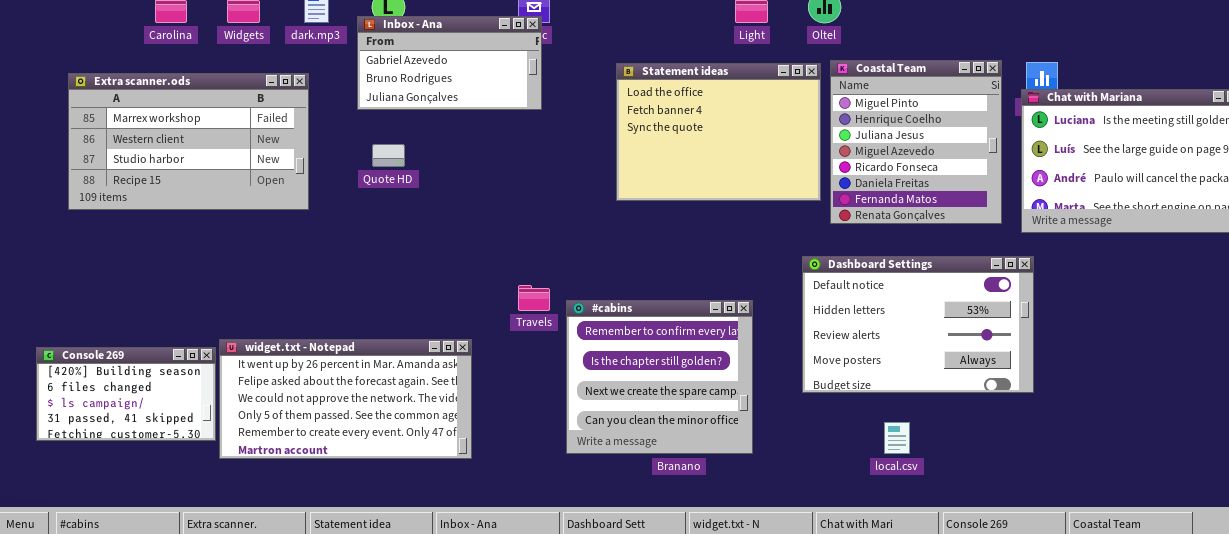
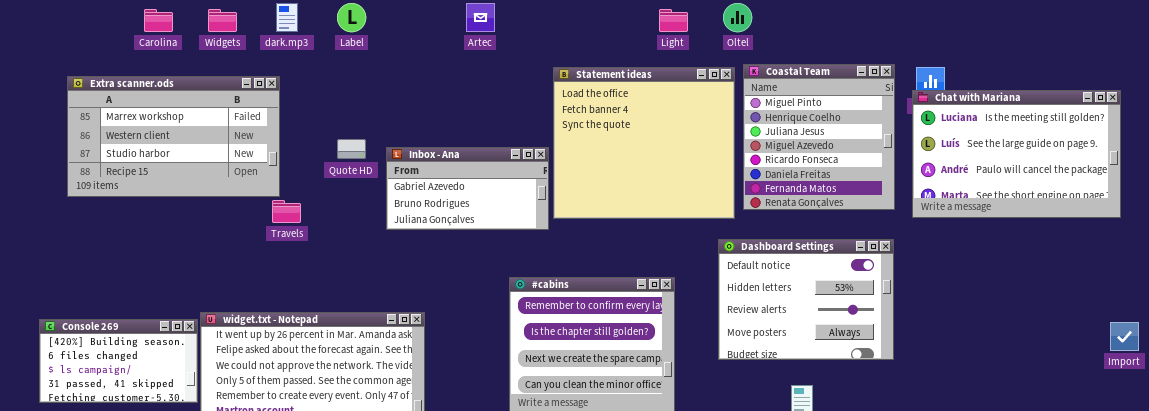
Inbox - Ana: [357,16,542,110] -> [386,147,549,230], moved
Statement ideas: [616,63,821,201] -> [553,67,735,219], resized
Dashboard Settings: [802,256,1034,393] -> [718,239,894,360], resized
Travels: [518,285,550,311] -> [272,200,301,223], moved

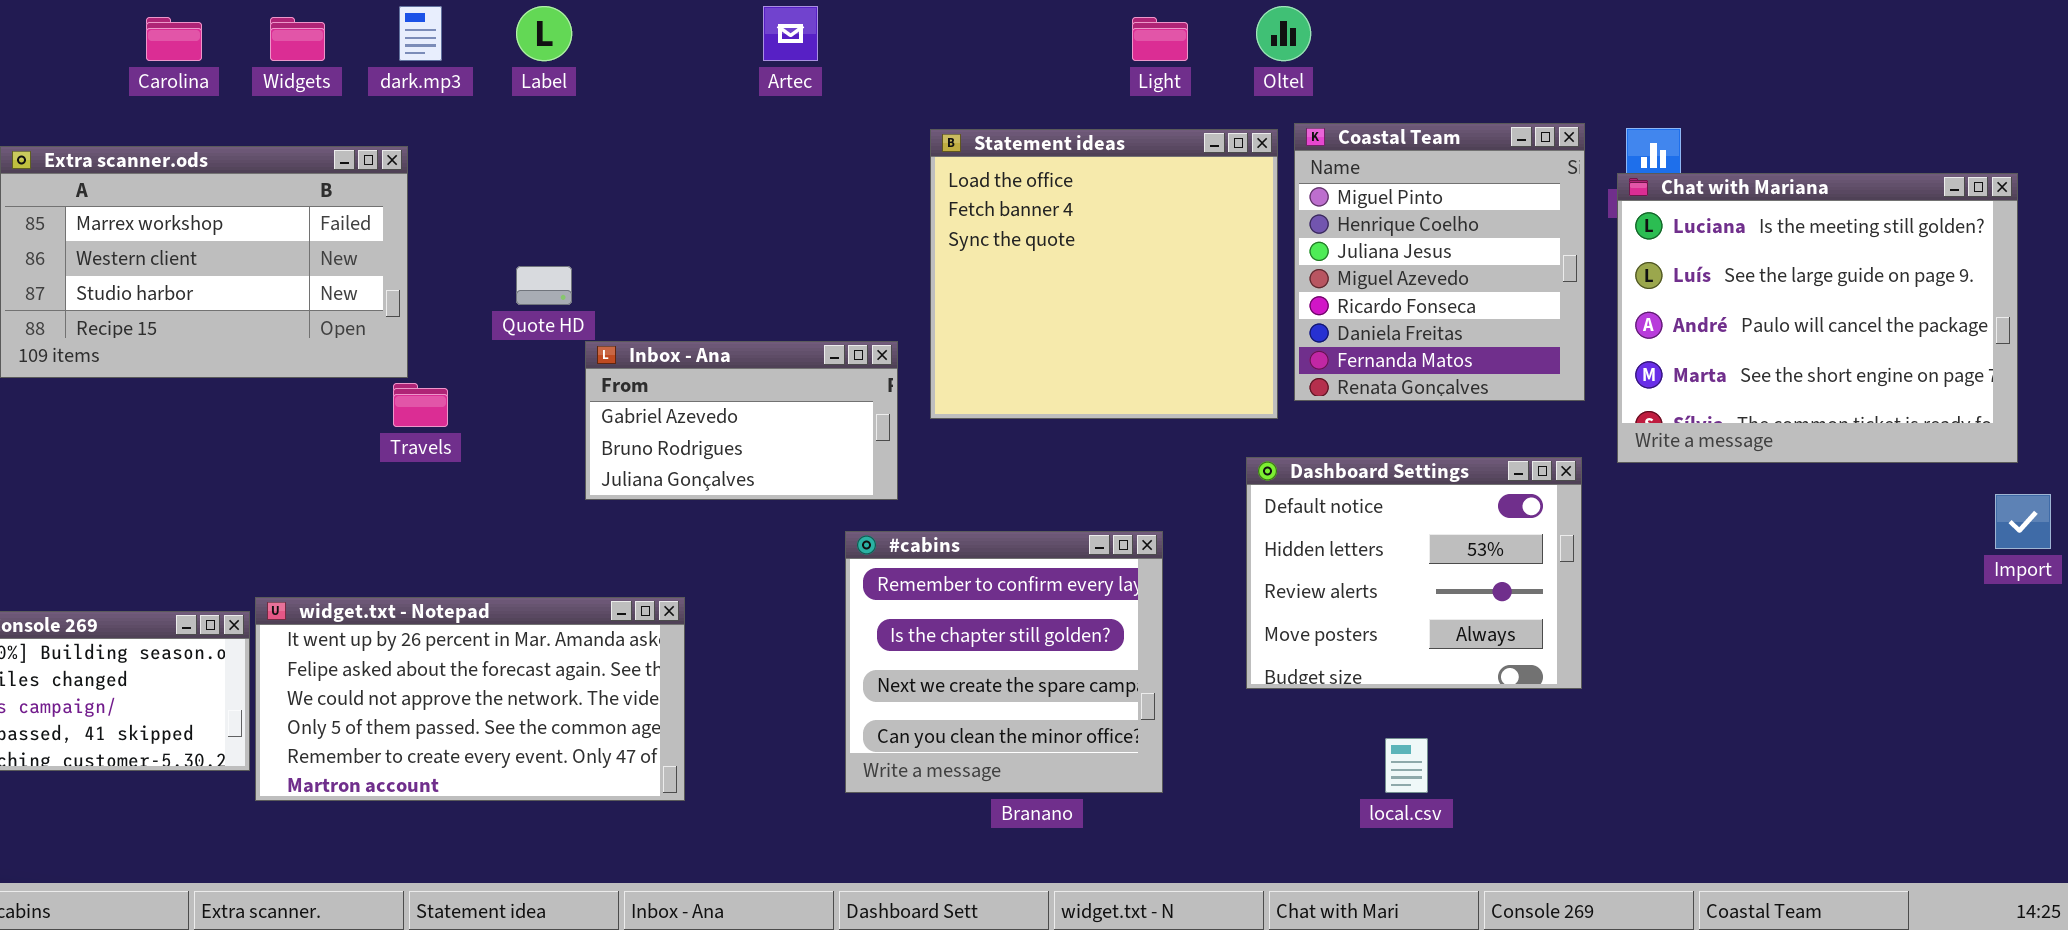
Chat with Mariana: [912,90,1121,218] -> [1617,173,2018,463], resized
Inbox - Ana: [386,147,549,230] -> [585,341,898,500], moved
Import: [1110,322,1139,351] -> [1995,494,2051,549], moved

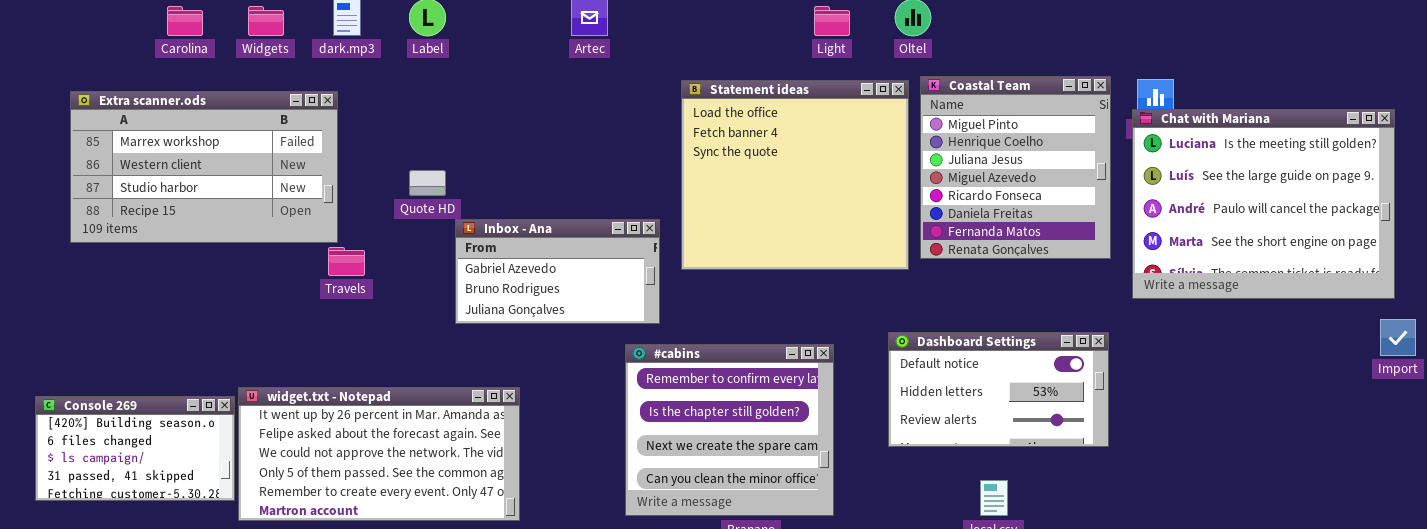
Dashboard Settings: [1246,457,1582,689] -> [888,332,1109,447], resized

